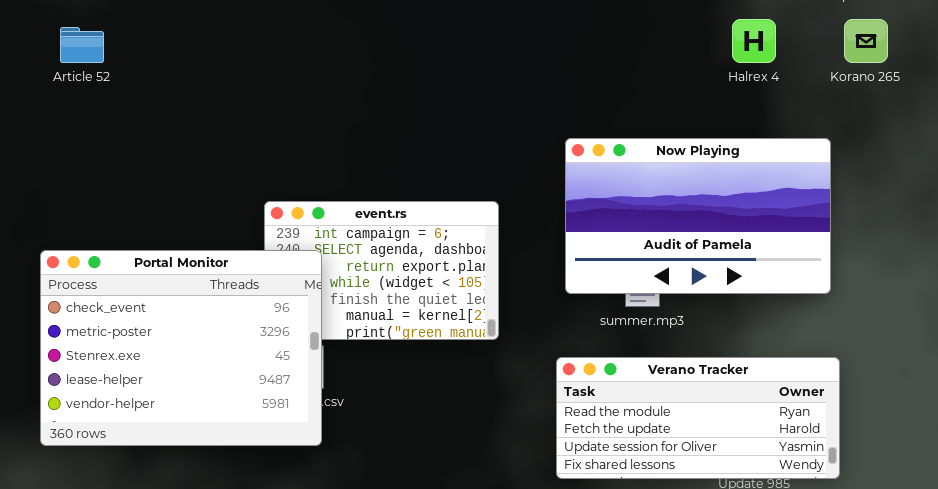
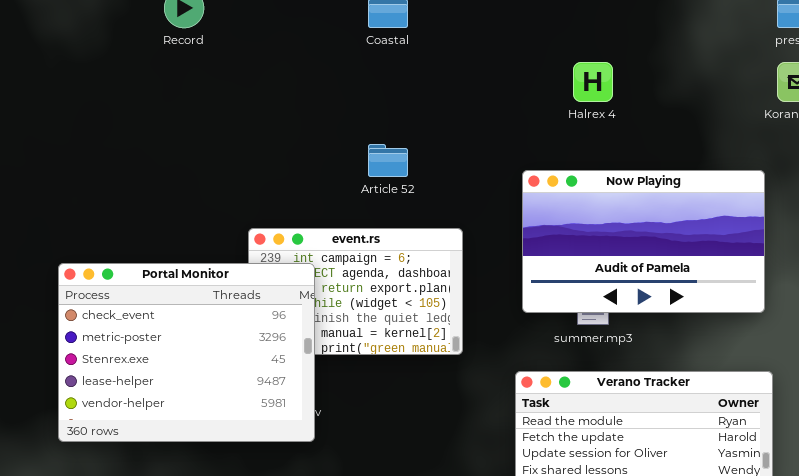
Halrex 4: [732,19,776,63] -> [573,62,613,102], moved
Article 52: [60,27,104,63] -> [368,144,408,177], moved
Portal Monitor: [40,250,322,446] -> [58,263,315,442], moved

